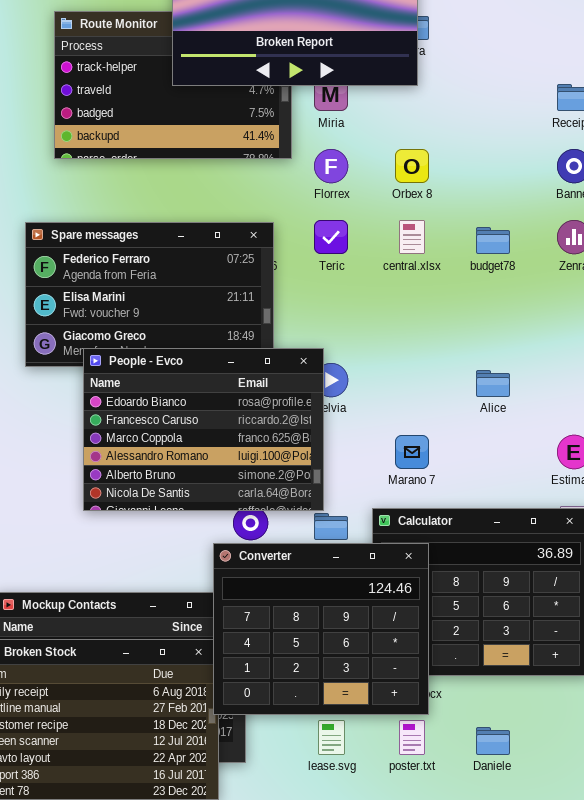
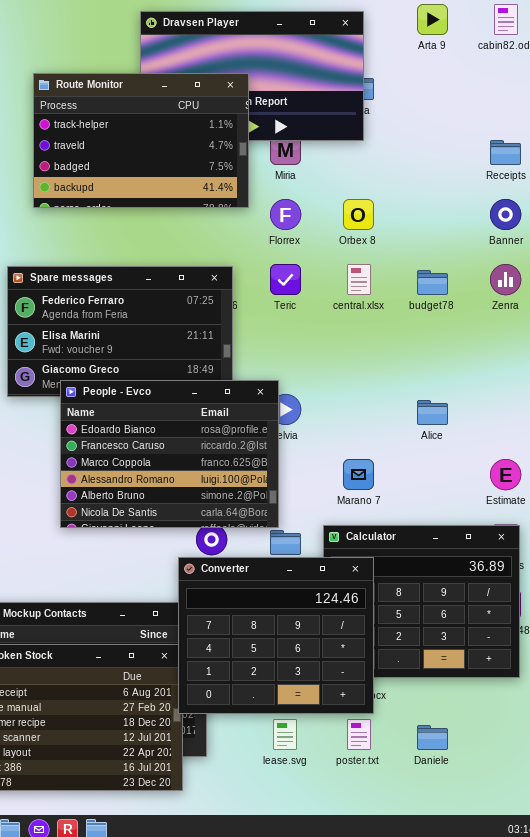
Route Monitor: [54,11,292,159] -> [33,73,249,208], raised

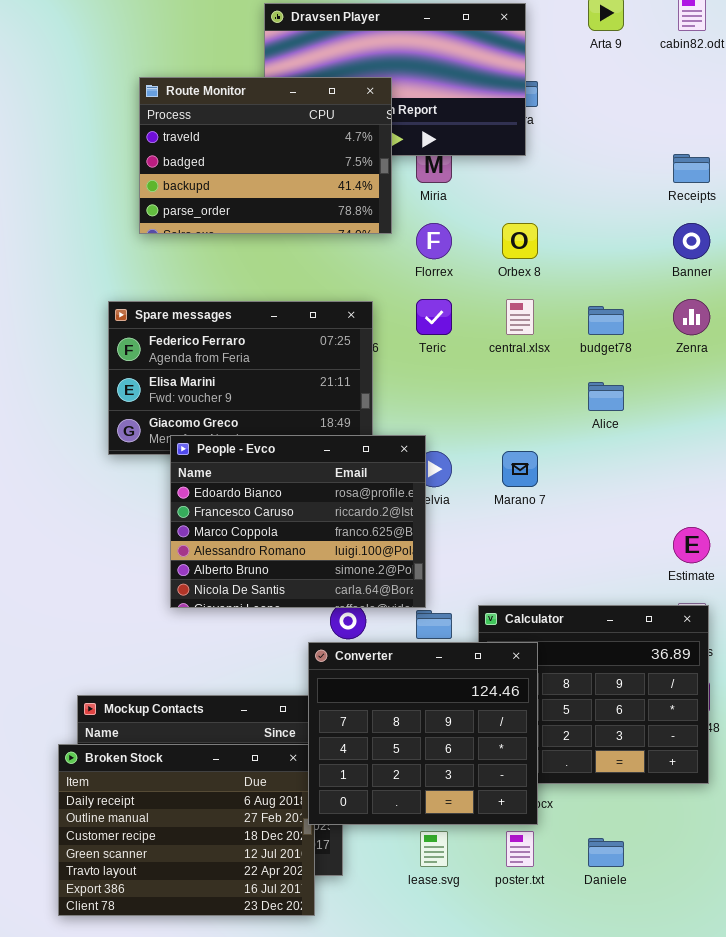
Route Monitor: [33,73,249,208] -> [139,77,392,234], scrolled down 1 row
Alice: [417,400,448,425] -> [588,382,624,411], moved
Marano 7: [343,459,374,490] -> [502,451,538,487], moved

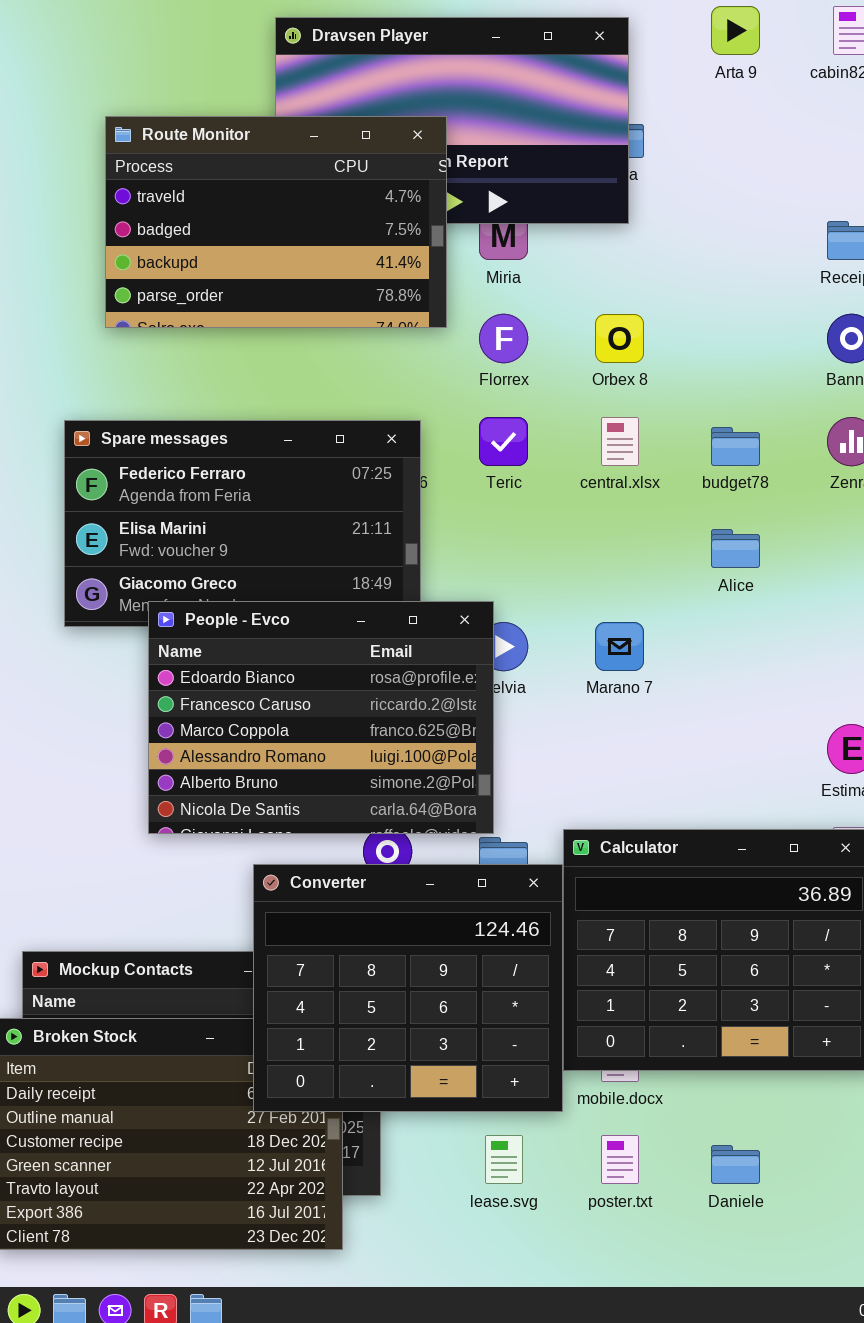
Converter: [308,642,538,825] -> [253,864,563,1112], moved

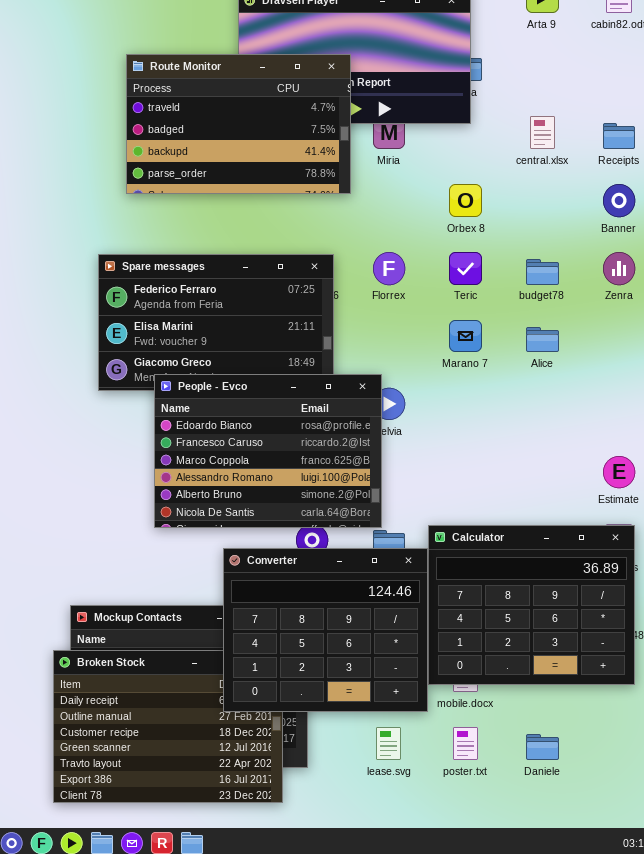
Florrex: [479,314,528,363] -> [373,252,405,285], moved
Teric: [479,417,528,466] -> [449,252,482,285], moved
central.xlsx: [601,417,639,466] -> [530,116,555,149], moved
Marano 7: [595,622,644,671] -> [449,320,482,352], moved

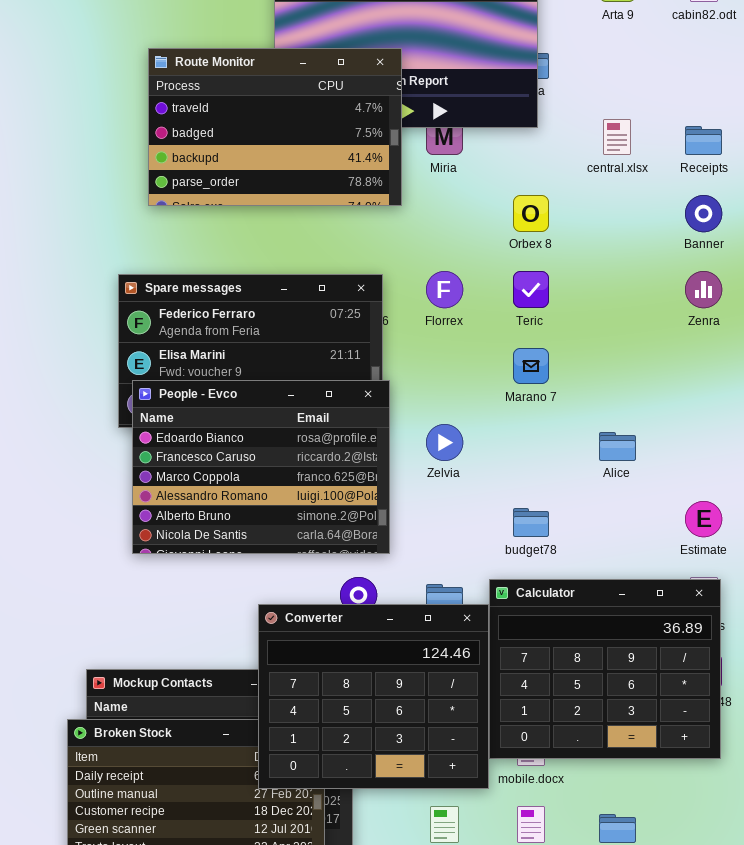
budget78: [526,259,559,285] -> [513,508,549,537], moved
Alice: [526,327,559,352] -> [599,432,636,461], moved
People - Evco: [154,374,382,528] -> [132,380,390,554], moved

